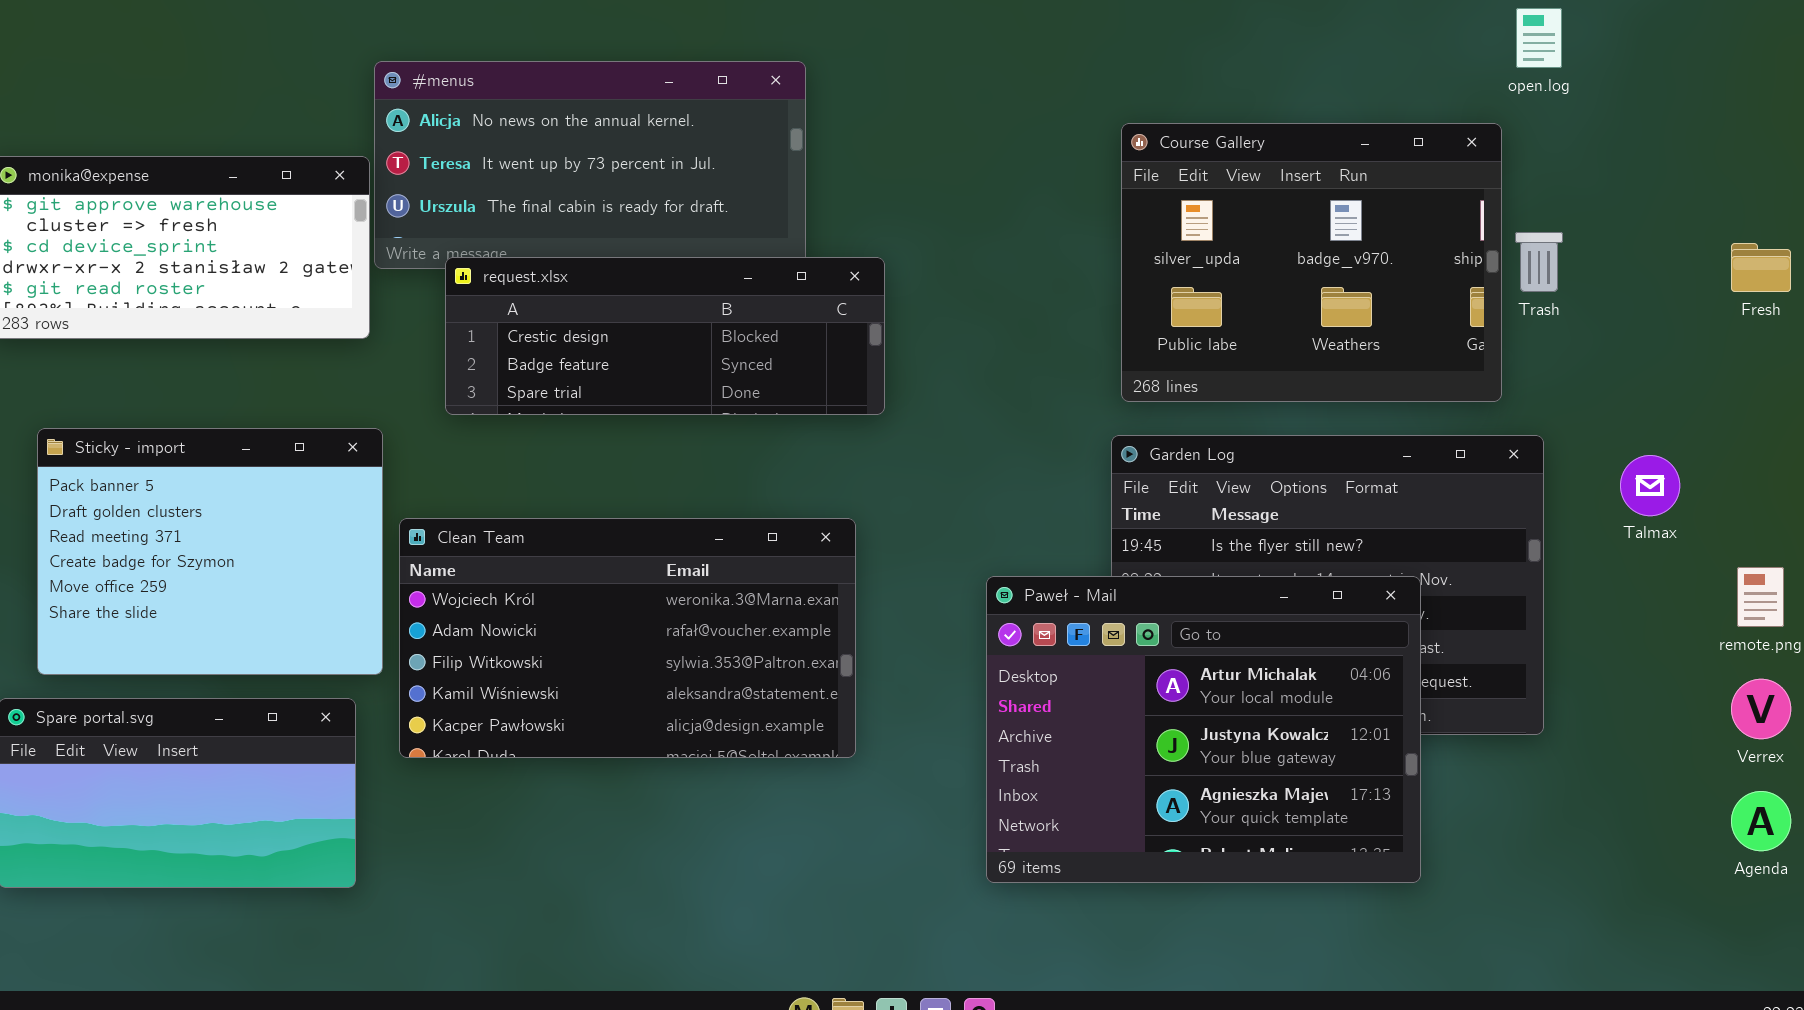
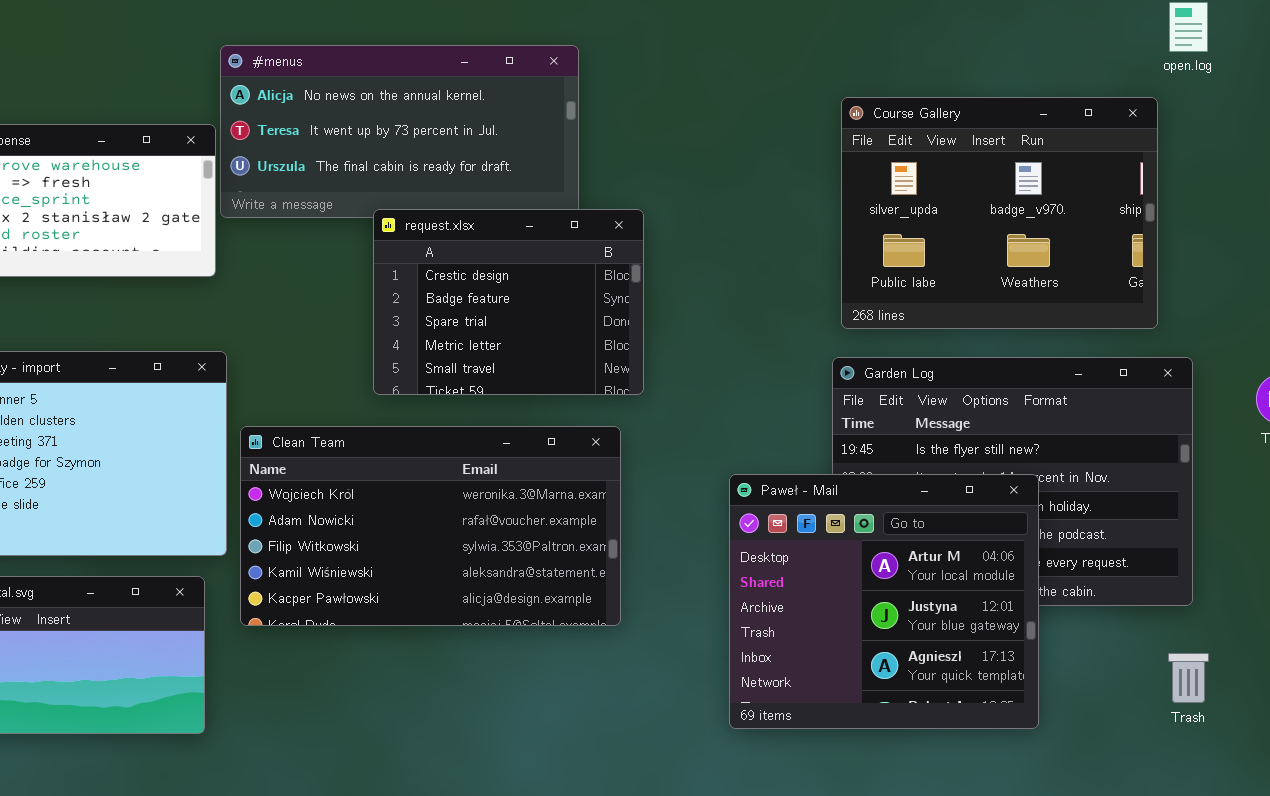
Trash: [1515,232,1563,292] -> [1168,653,1209,703], moved
request.xlsx: [445,257,885,415] -> [373,209,644,395], resized
Paweł - Mail: [986,576,1421,883] -> [729,474,1039,729], resized

